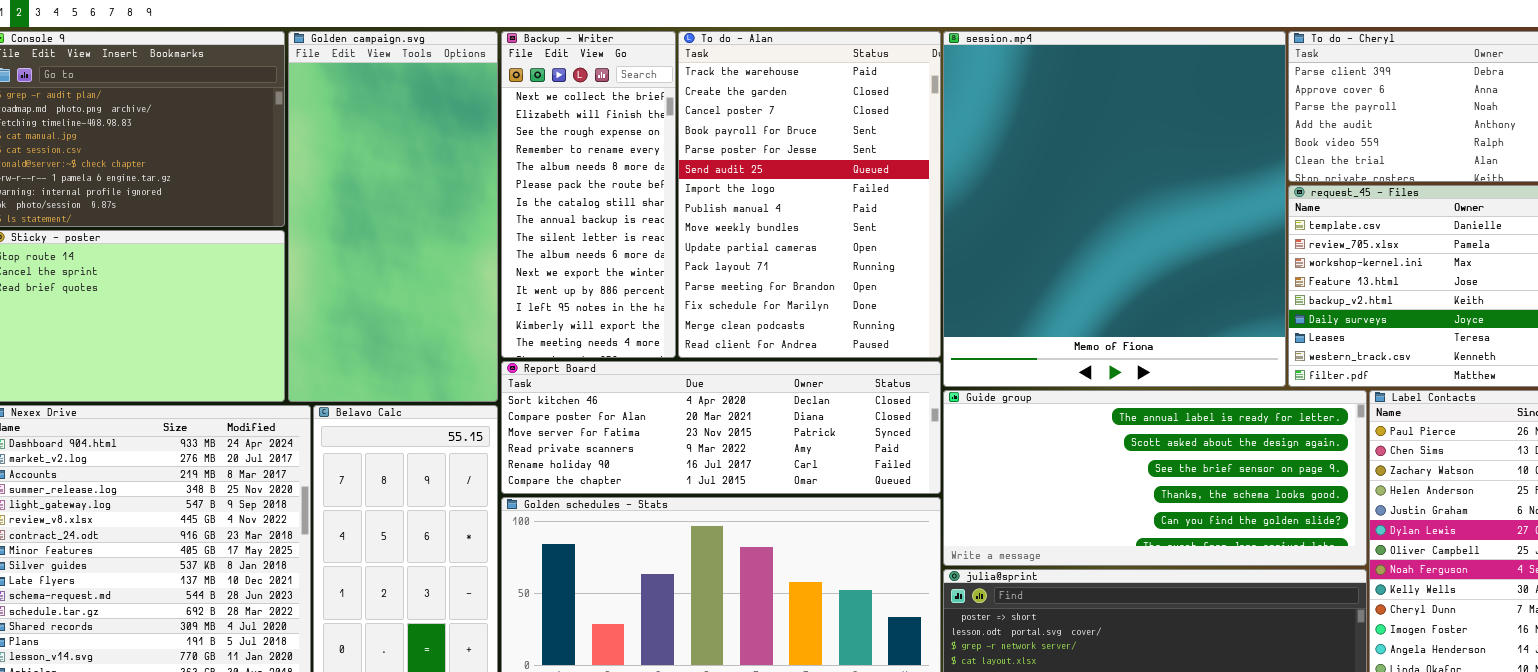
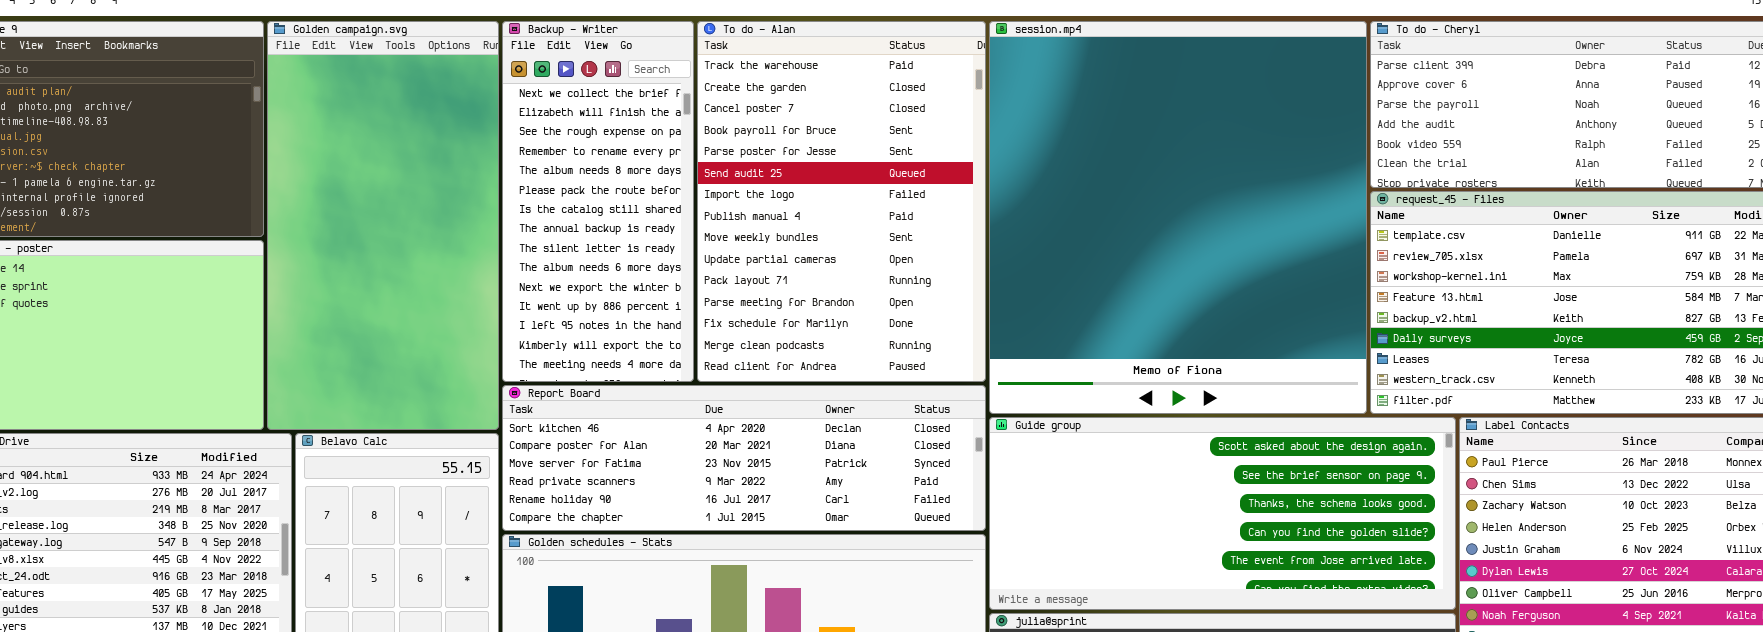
Guide group: [943,390,1367,566] -> [989,417,1456,610], scrolled down 1 row

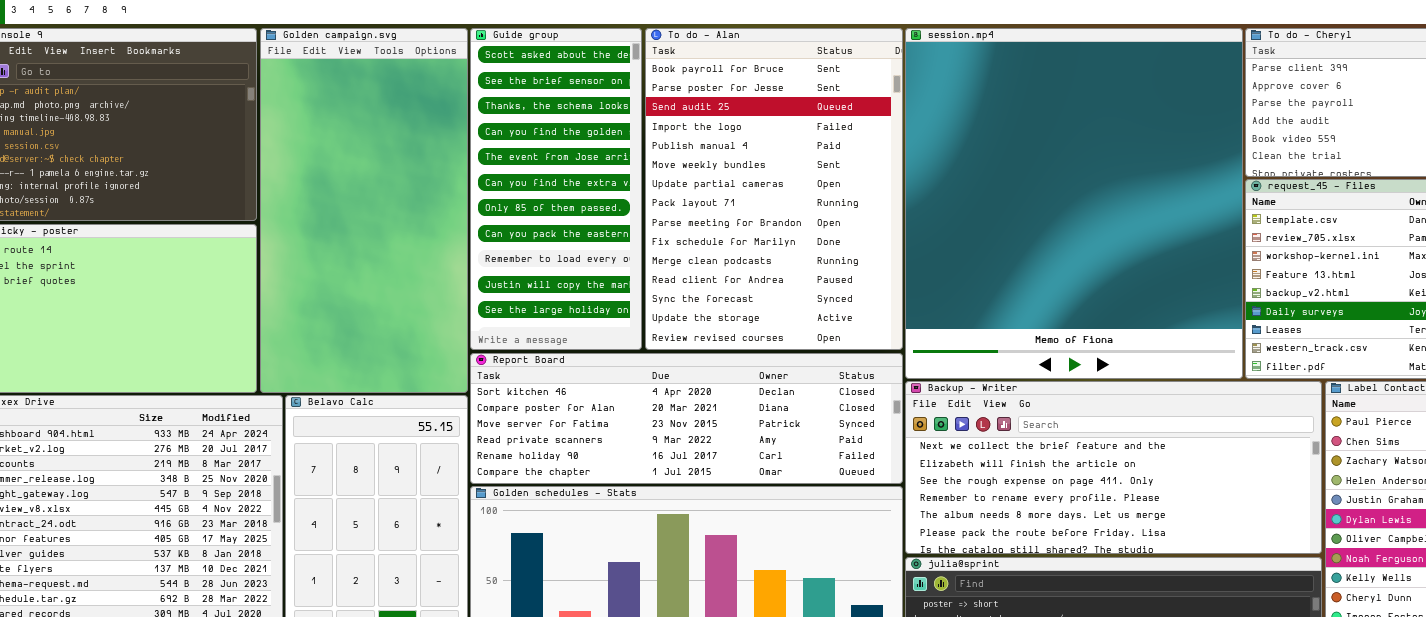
Backup - Writer: [502,21,694,382] -> [905,381,1322,554], moved, resized
To do - Alan: [697,21,986,382] -> [645,28,903,350], scrolled down 3 rows
Guide group: [989,417,1456,610] -> [470,28,642,350], moved, resized

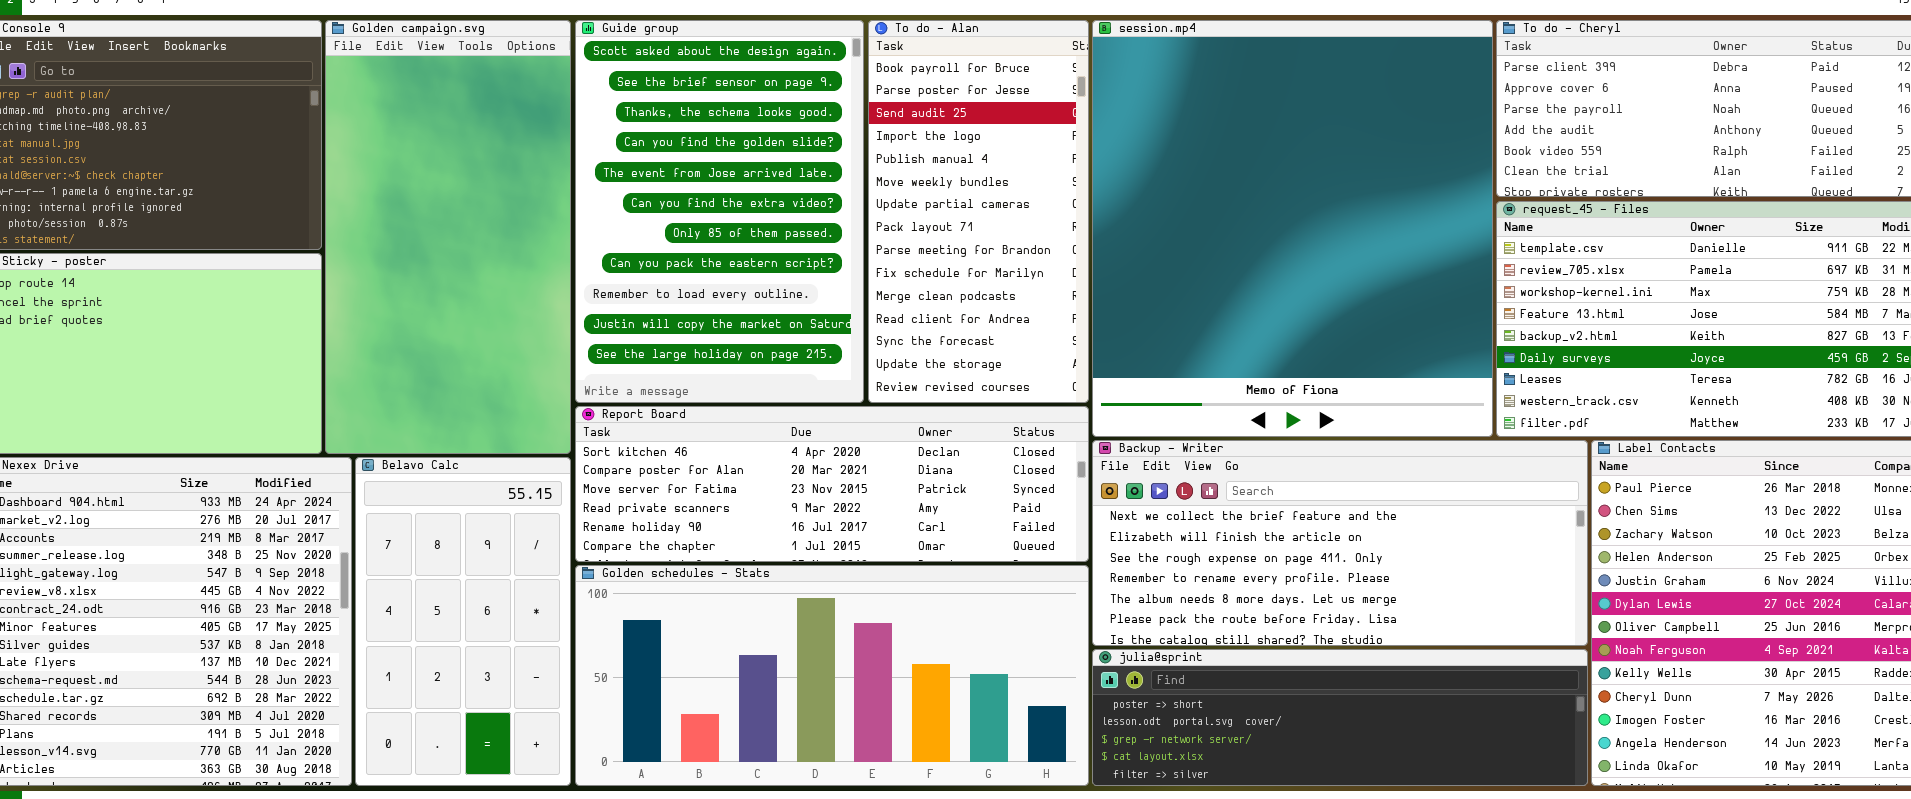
Guide group: [470,28,642,350] -> [575,20,864,403], resized
To do - Alan: [645,28,903,350] -> [868,20,1089,403], resized

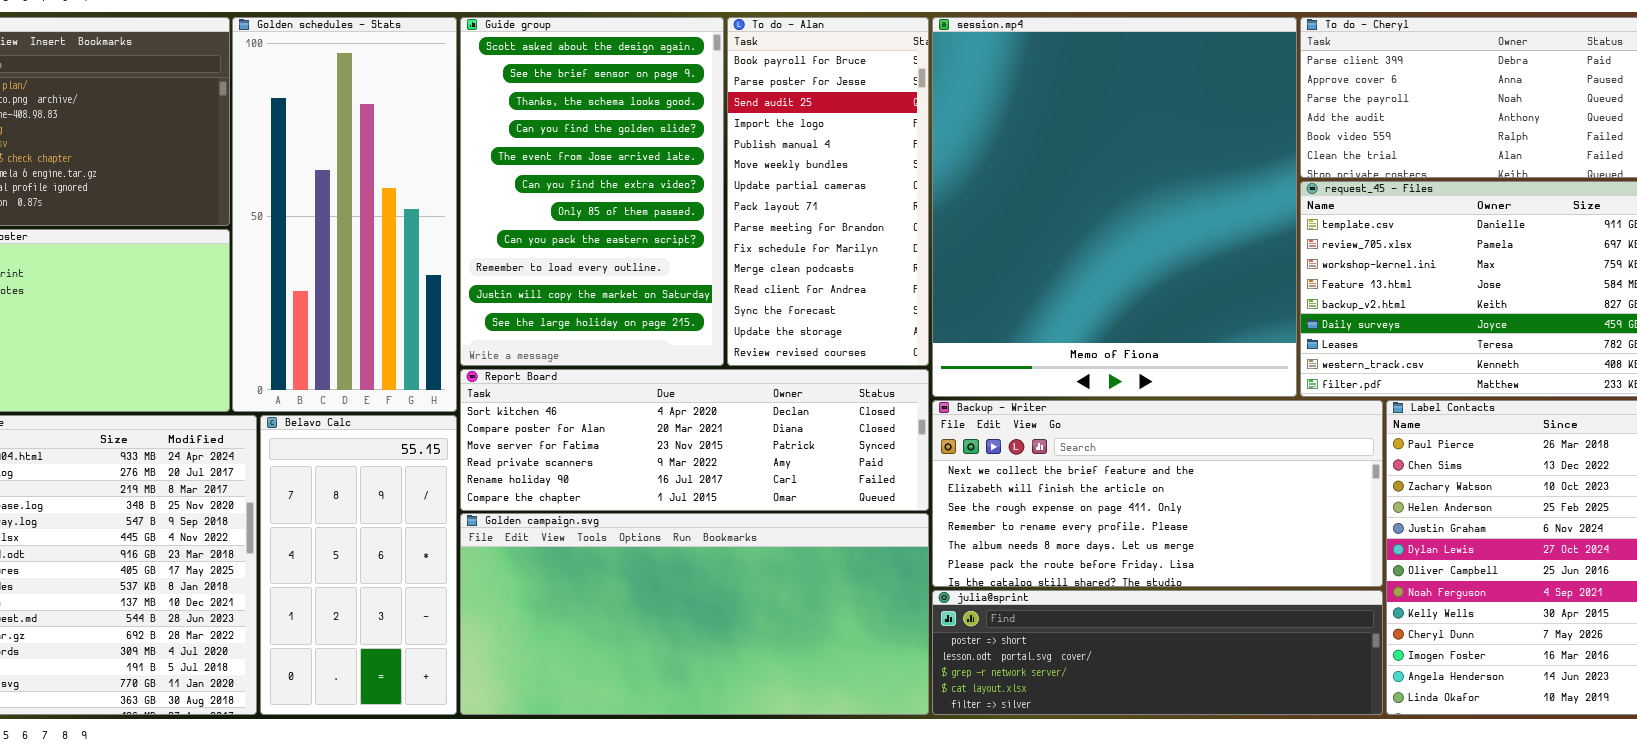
Golden campaign.svg: [325,20,571,454] -> [460,513,929,715], moved, resized
Golden schedules - Stats: [575,565,1089,786] -> [232,17,457,412], moved, resized

